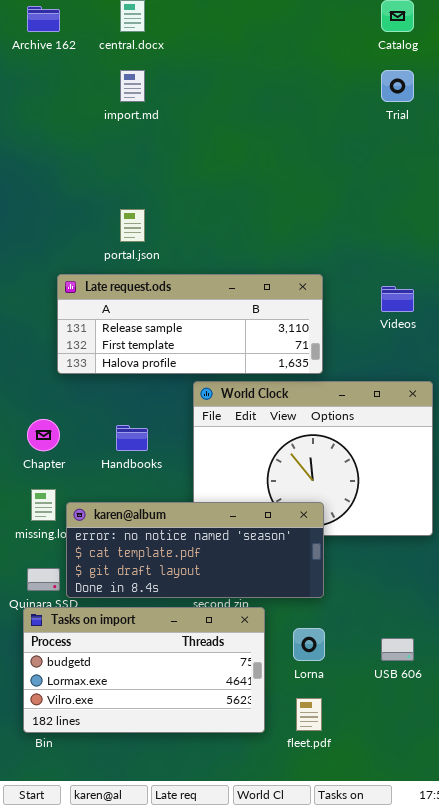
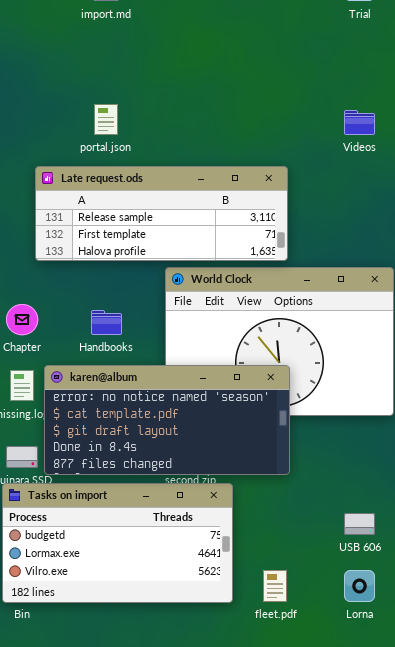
Videos: [381,286,414,312] -> [344,110,375,135], moved
karen@album: [66,502,324,598] -> [44,365,290,475], resized
Lorna: [293,628,325,661] -> [344,570,375,602], moved

